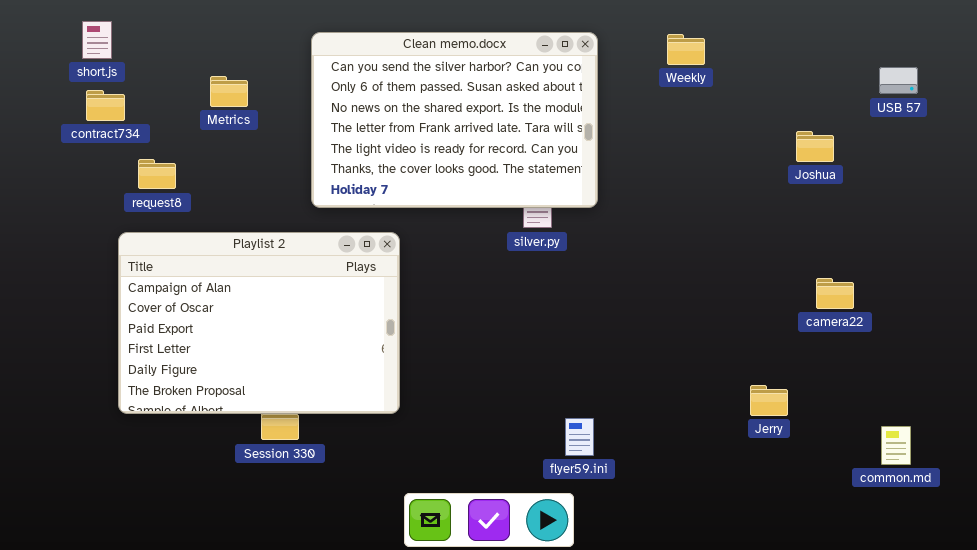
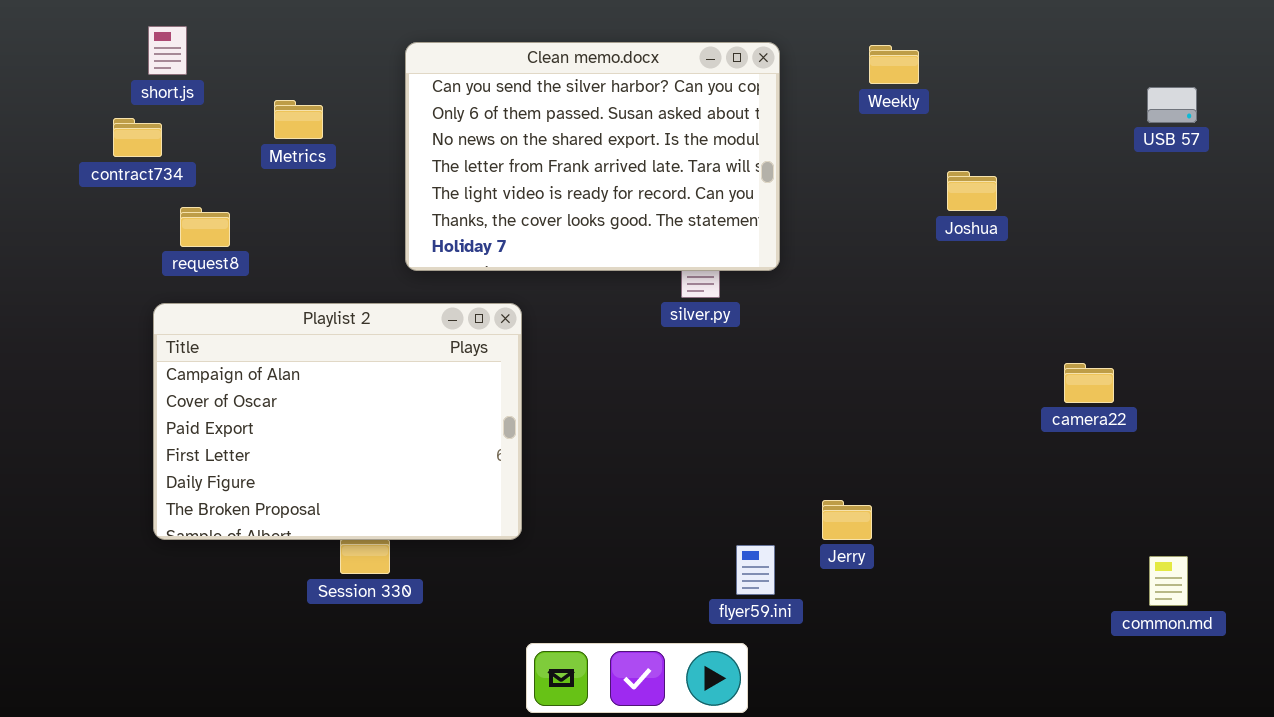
short.js: [82,21,112,59] -> [148,26,187,75], moved
Joshua: [796,131,834,162] -> [947,171,997,211], moved
Jerry: [750,385,788,416] -> [822,500,872,540], moved

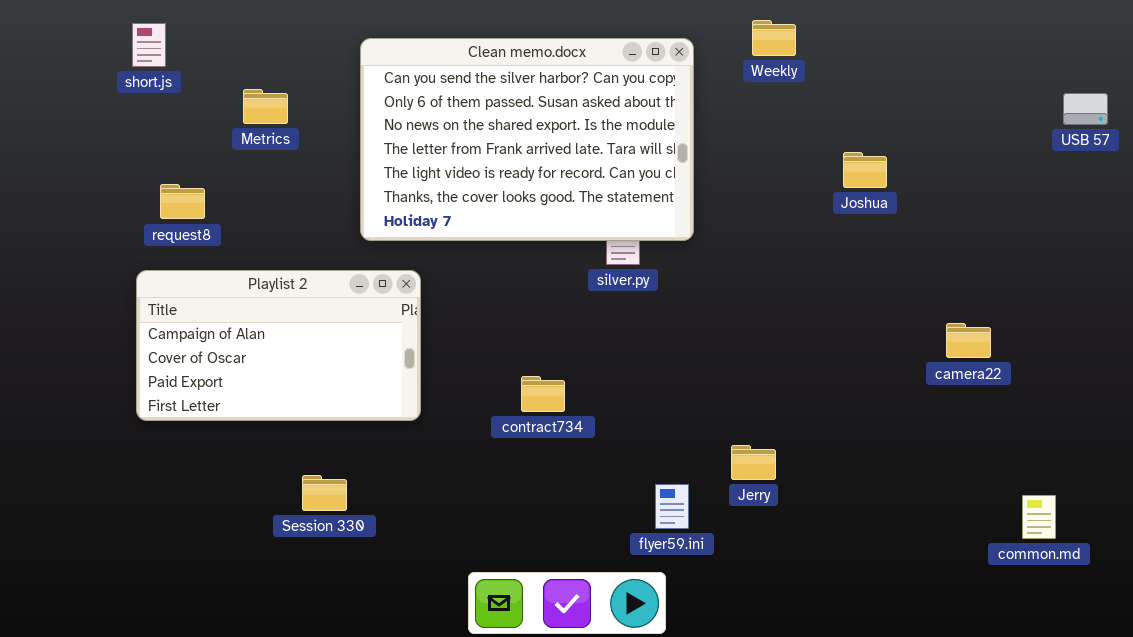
Weekly: [869,45,919,84] -> [752,20,796,56], moved
USB 57: [1147,87,1197,123] -> [1063,93,1108,125], moved
contract734: [113,118,162,157] -> [521,376,565,412], moved
Playlist 2: [153,303,522,540] -> [136,270,421,421], resized

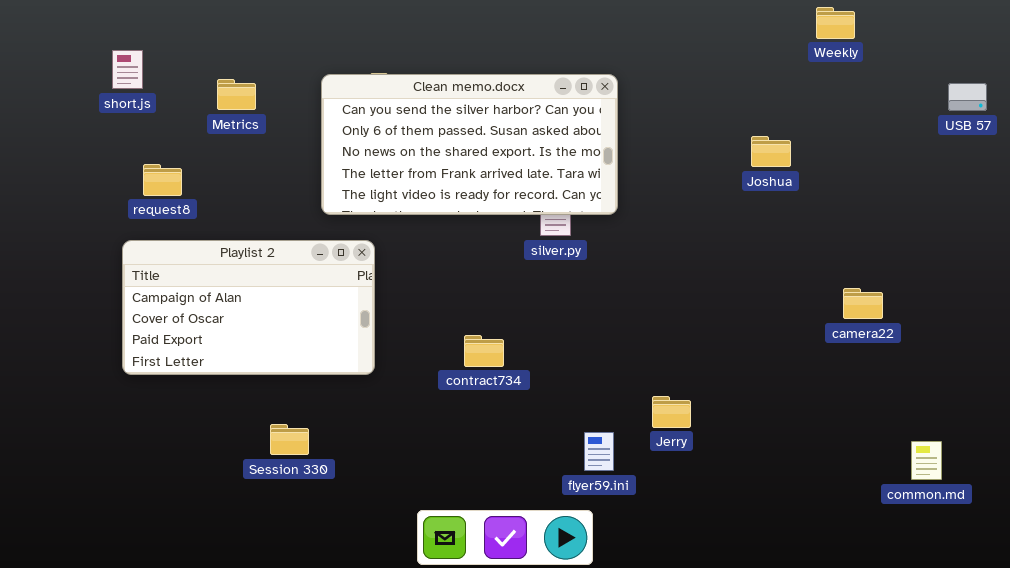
Weekly: [752,20,796,56] -> [816,7,855,39], moved
short.js: [132,23,166,67] -> [112,50,143,89], moved
Clean memo.docx: [360,38,694,241] -> [321,74,618,215], resized

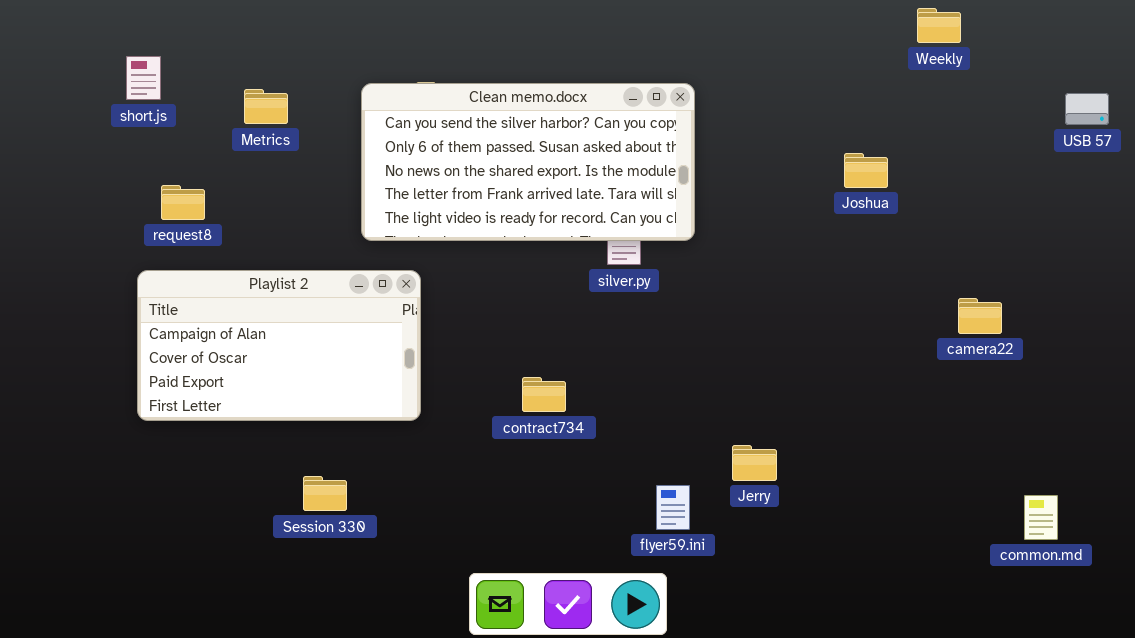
camera22: [843,288,883,319] -> [958,298,1002,334], moved

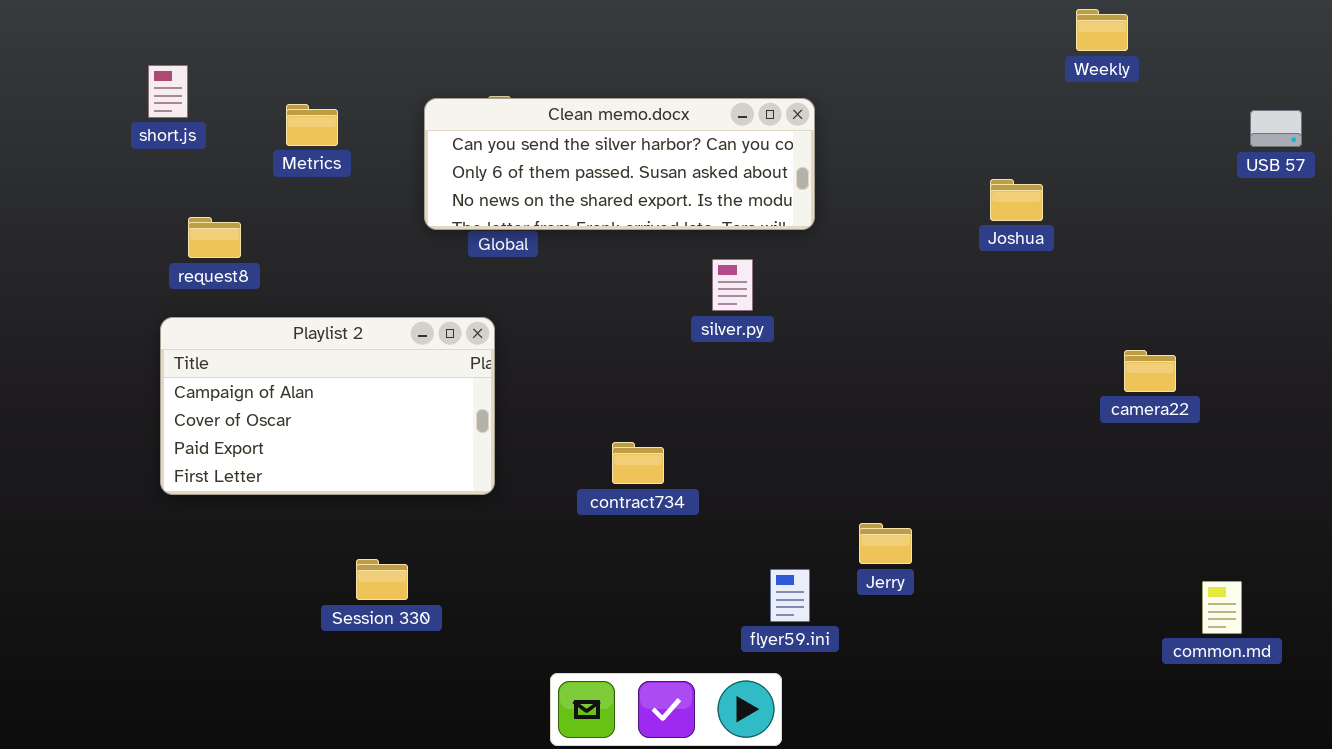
Clean memo.docx: [361,83,695,241] -> [424,98,815,230], resized

